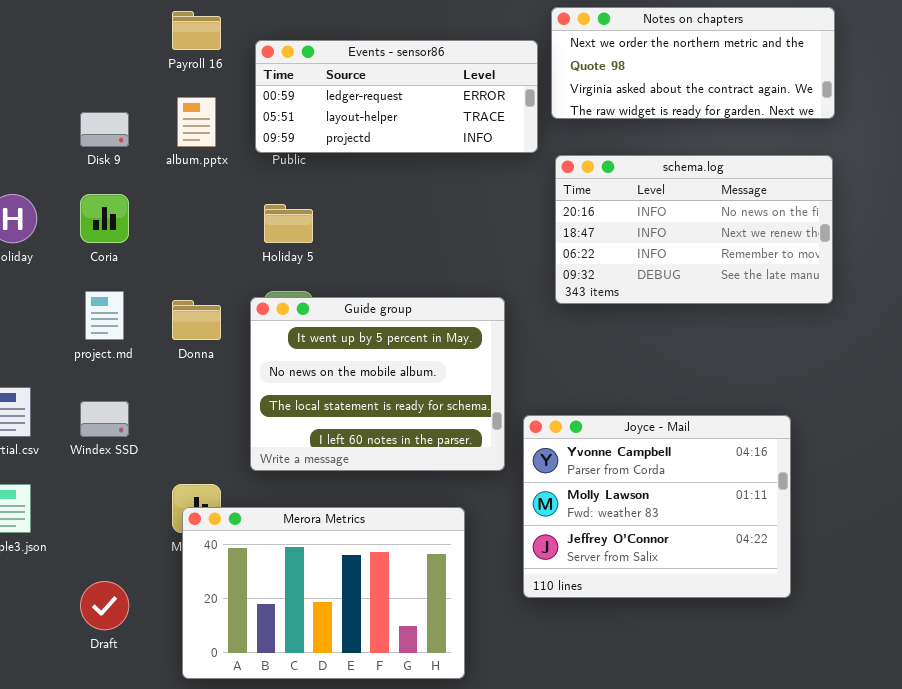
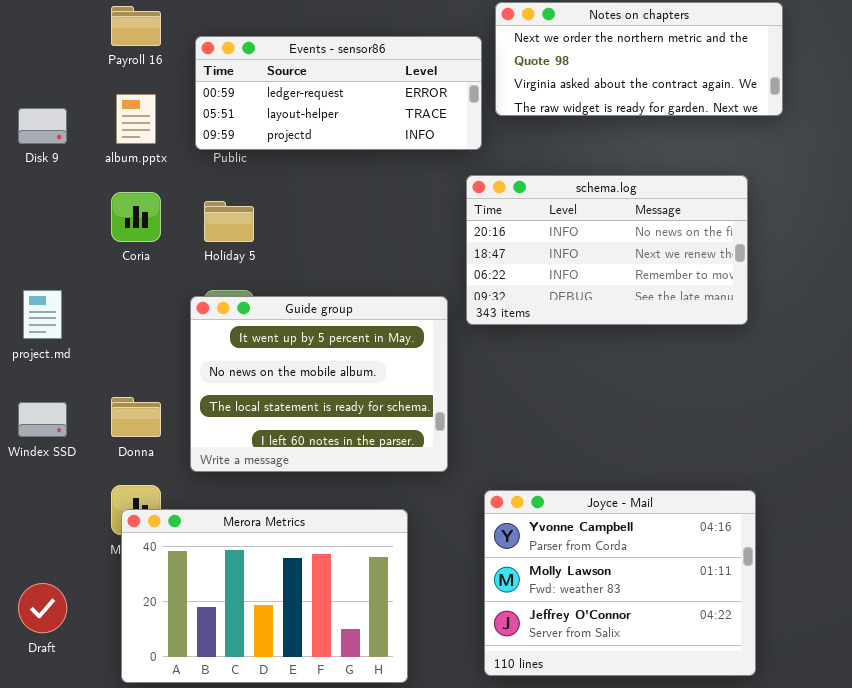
schema.log: [555,155,833,304] -> [466,175,748,325], moved
Coria: [80,194,129,243] -> [111,192,161,242], moved
Donna: [172,300,221,340] -> [111,397,161,437], moved
Joyce - Mail: [523,415,791,598] -> [484,490,756,676], moved

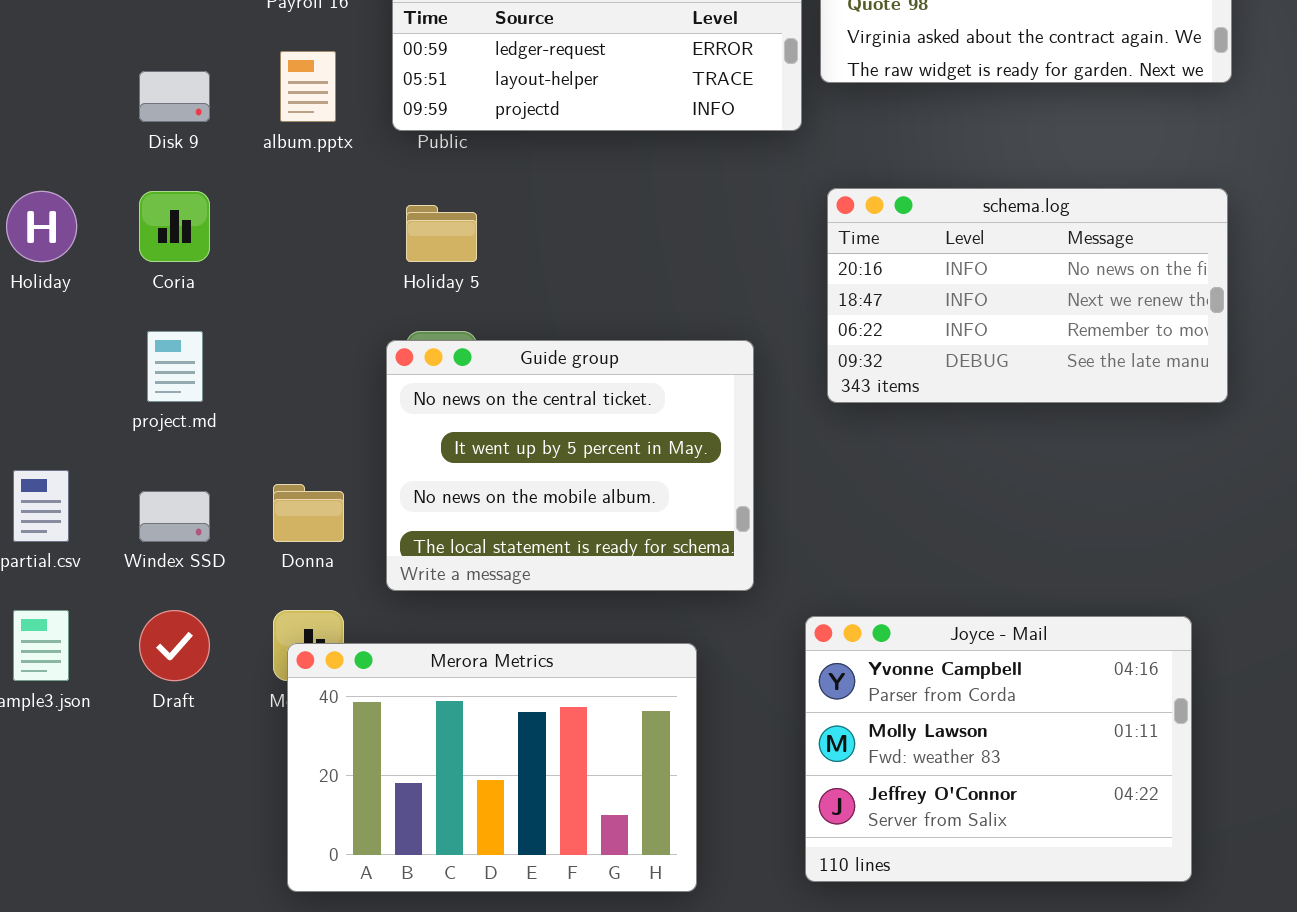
schema.log: [466,175,748,325] -> [827,188,1228,403], moved
Coria: [111,192,161,242] -> [139,191,210,262], moved
Guide group: [190,296,448,472] -> [386,340,754,591], scrolled up 1 row
Draft: [18,583,67,633] -> [139,610,210,681], moved

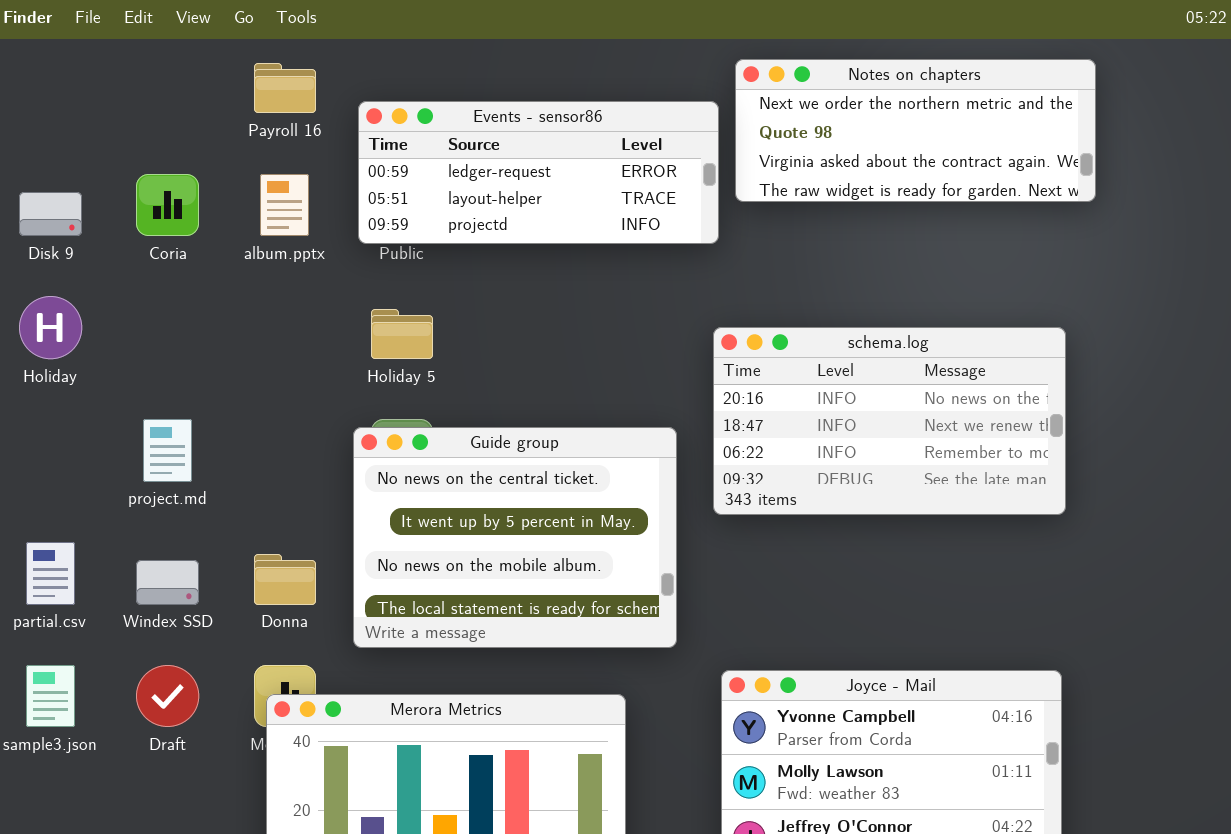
Disk 9: [139,71,210,122] -> [19,192,82,236], moved
schema.log: [827,188,1228,403] -> [713,327,1066,515], moved
Coria: [139,191,210,262] -> [136,174,199,236], moved

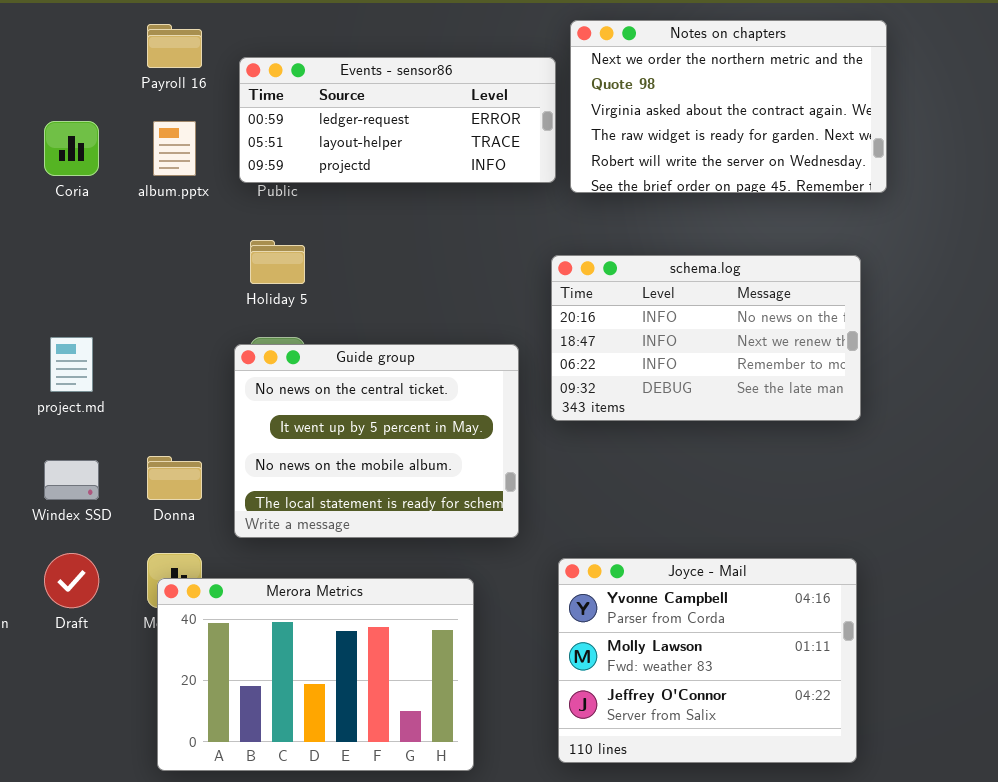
Notes on chapters: [735,59,1096,202] -> [570,20,887,193], resized

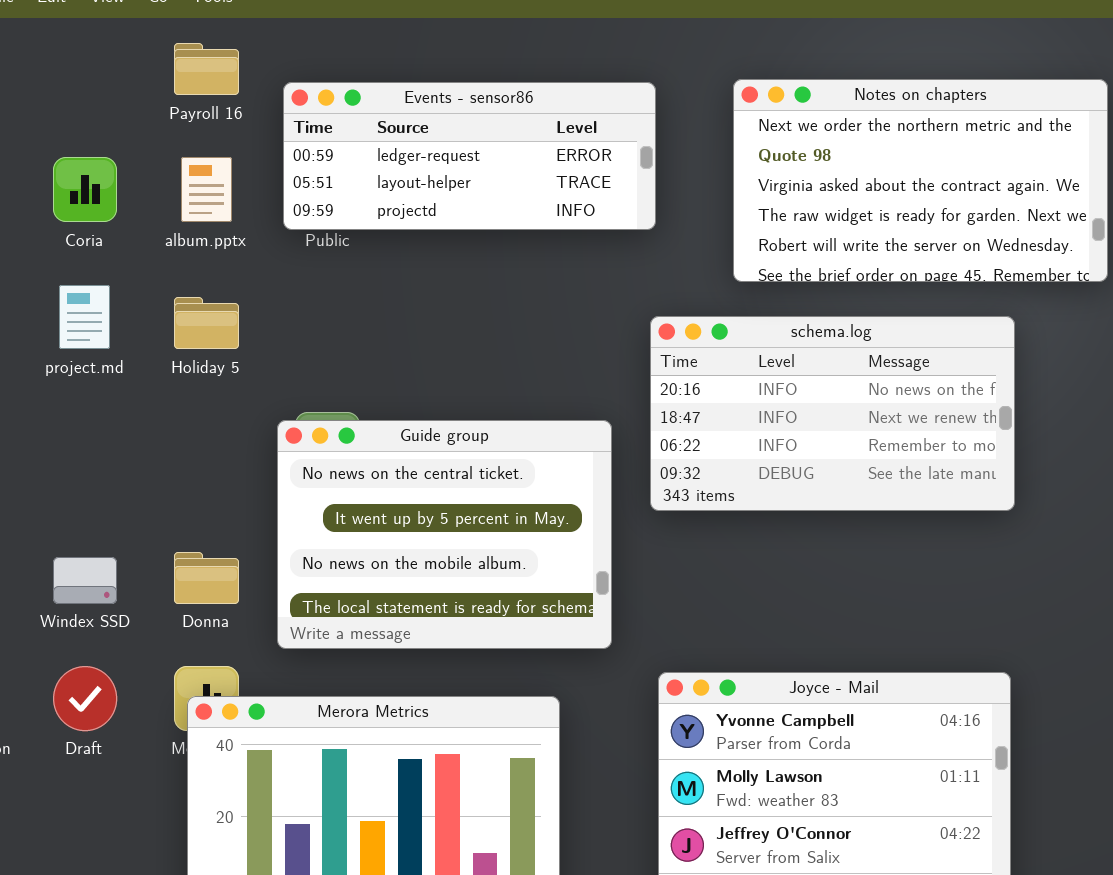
Notes on chapters: [570,20,887,193] -> [733,79,1108,282], moved
Holiday 5: [250,240,305,284] -> [174,297,239,349], moved
project.md: [50,337,93,392] -> [59,285,110,349], moved

